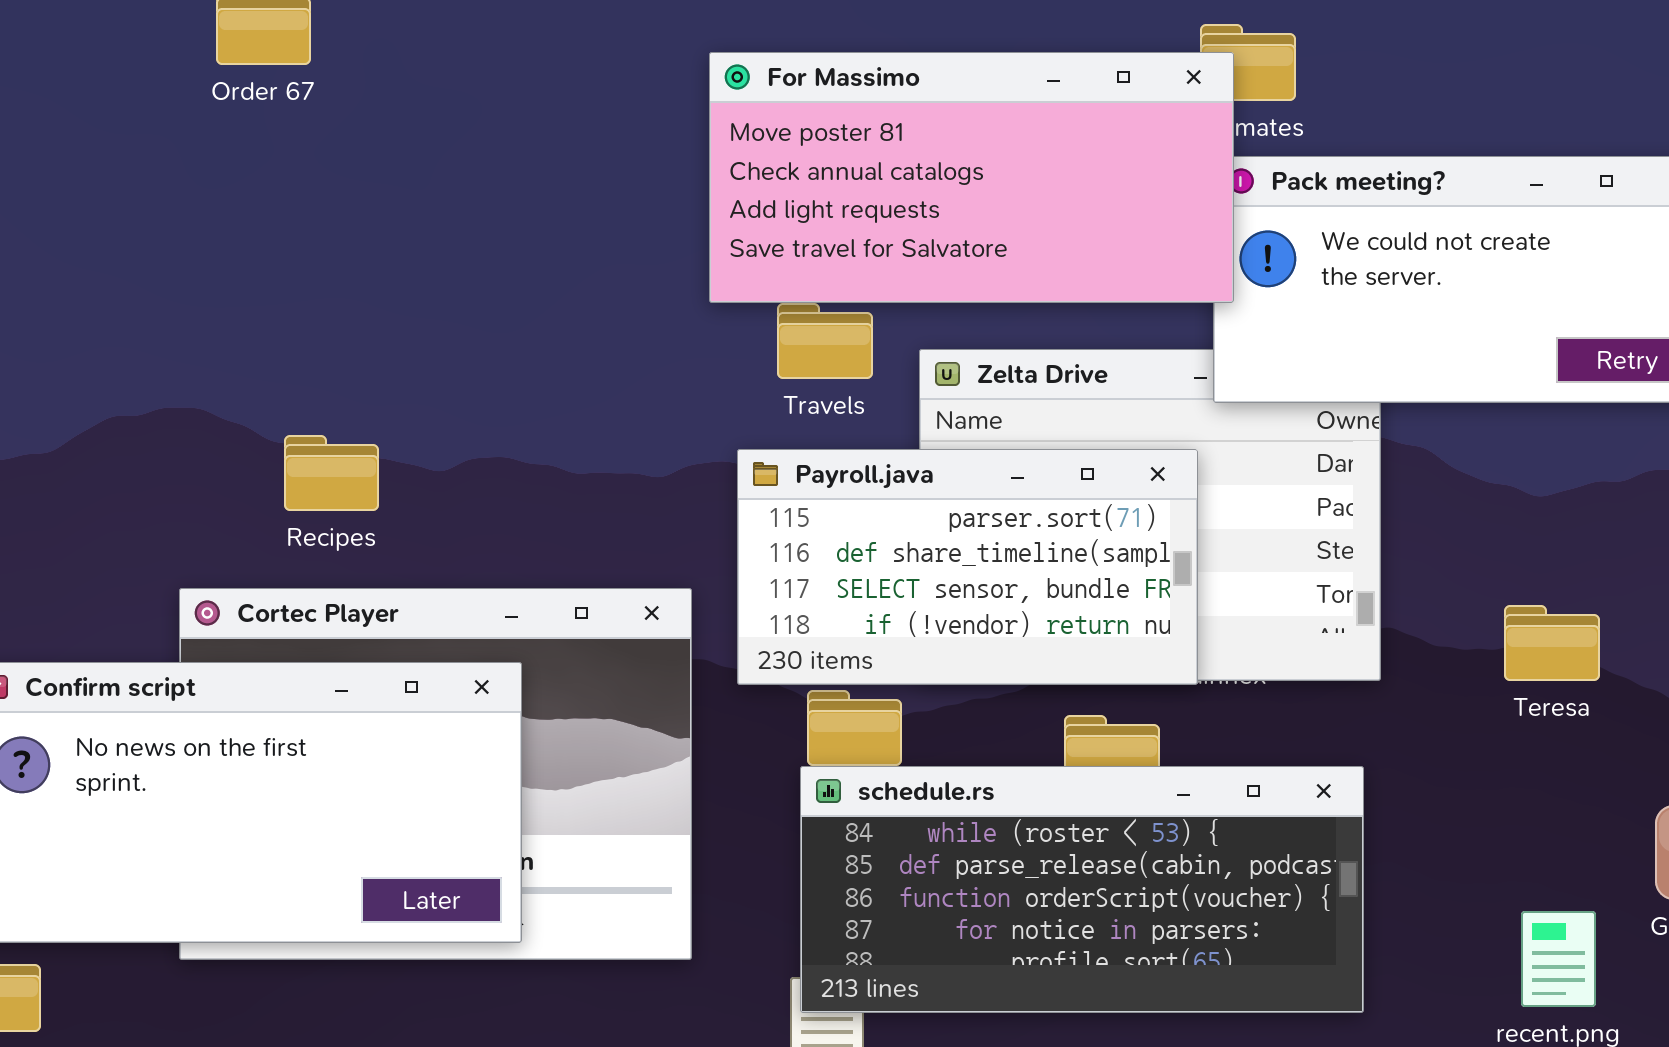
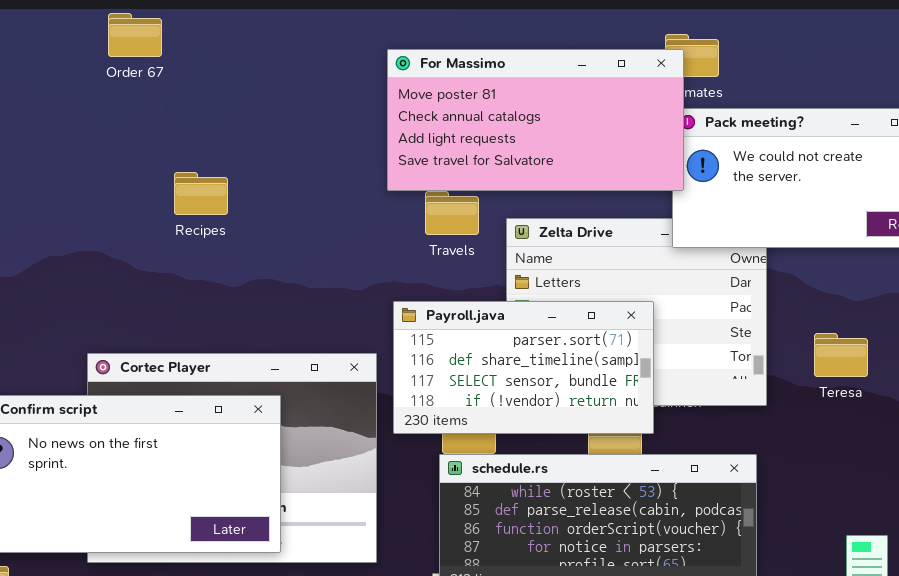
Recipes: [284,435,379,511] -> [174,172,228,215], moved
Payroll.java: [737,449,1198,685] -> [393,301,654,434], moved
Teresa: [1504,605,1600,681] -> [814,333,868,377], moved

